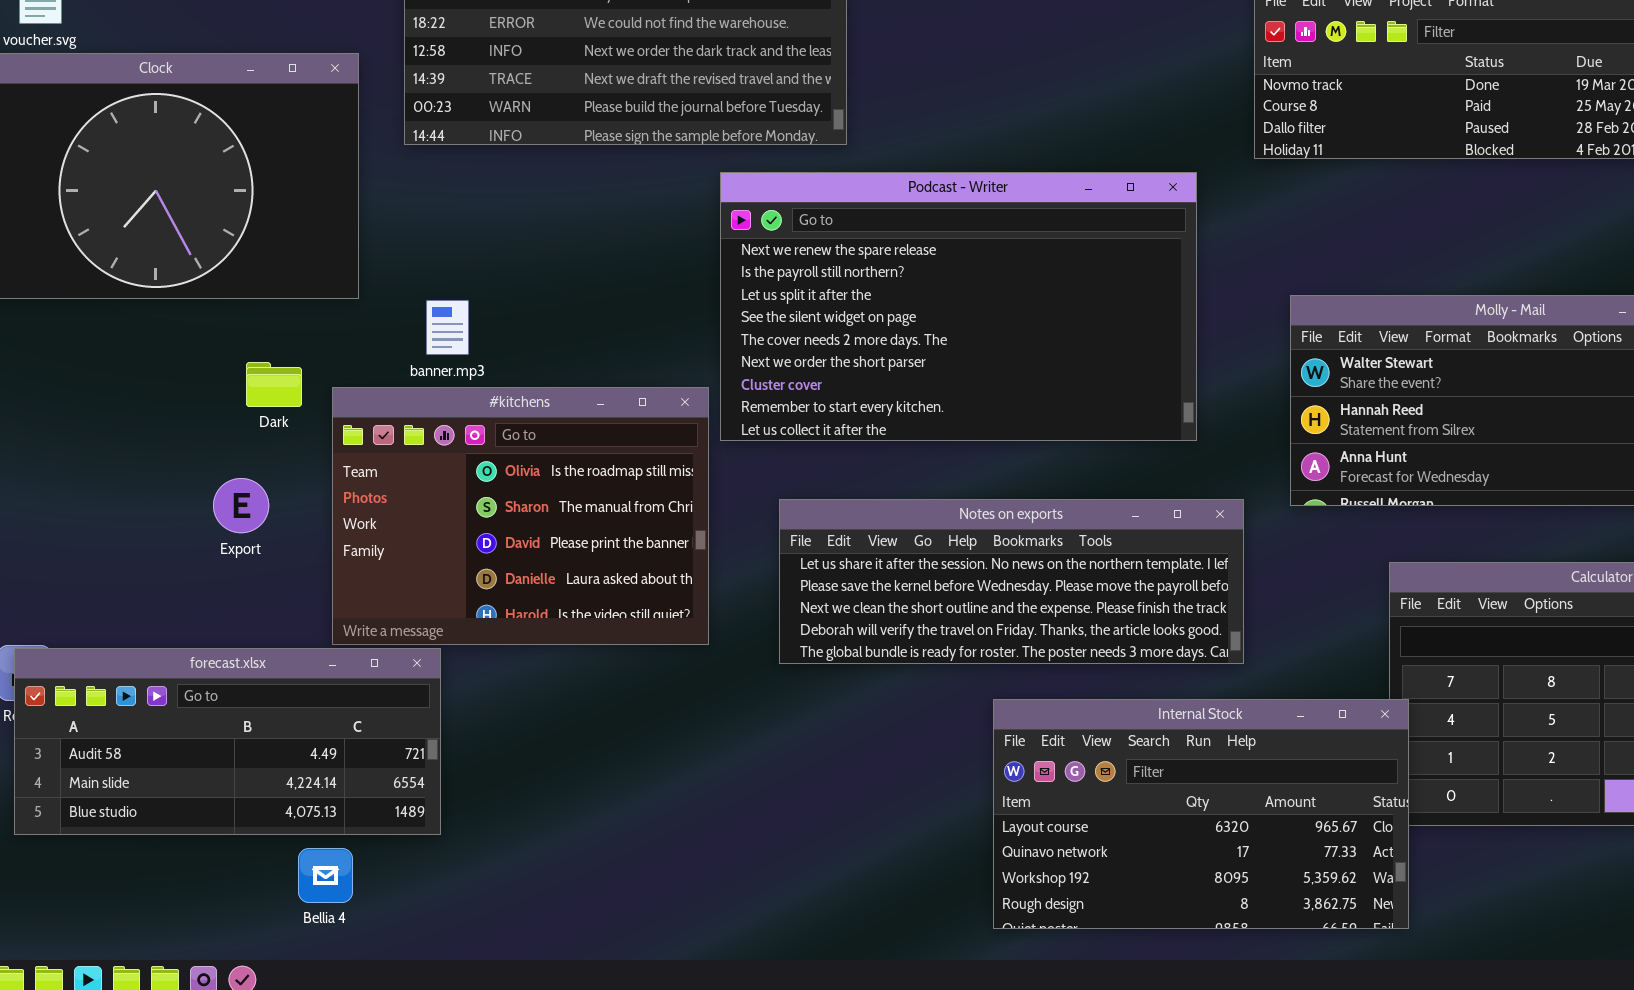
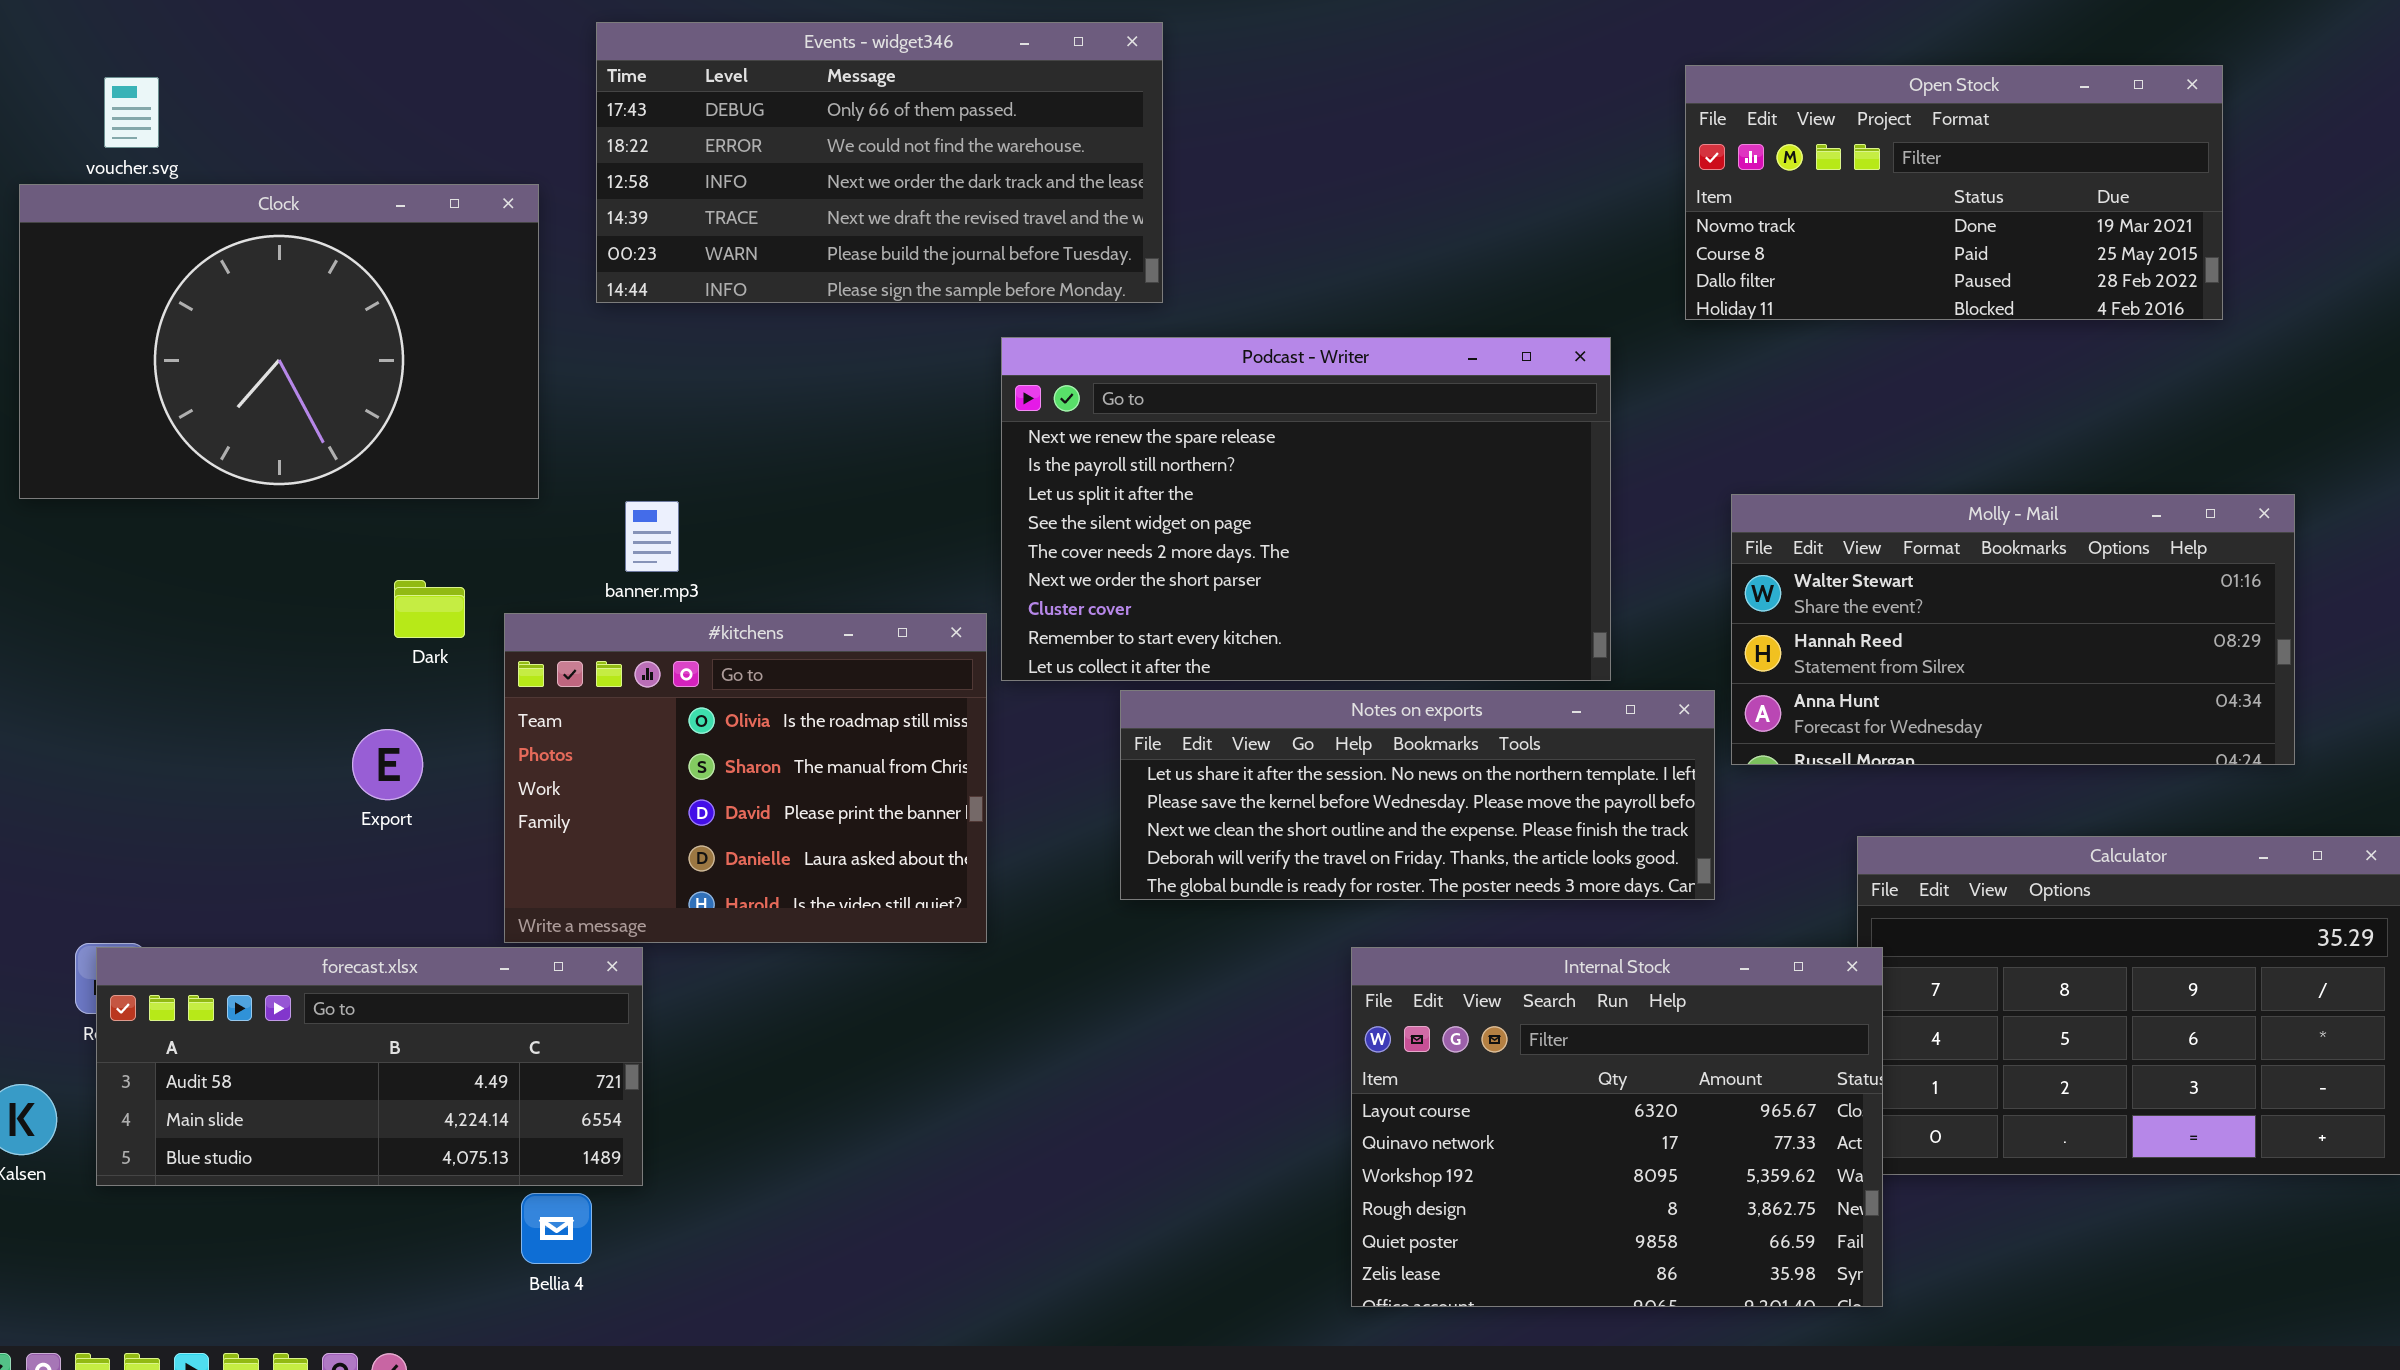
Notes on exports: [779,499,1244,664] -> [1120,690,1715,900], moved
Internal Stock: [993,699,1409,929] -> [1351,947,1883,1307], resized
Bellia 4: [298,848,353,903] -> [521,1193,592,1264], moved

